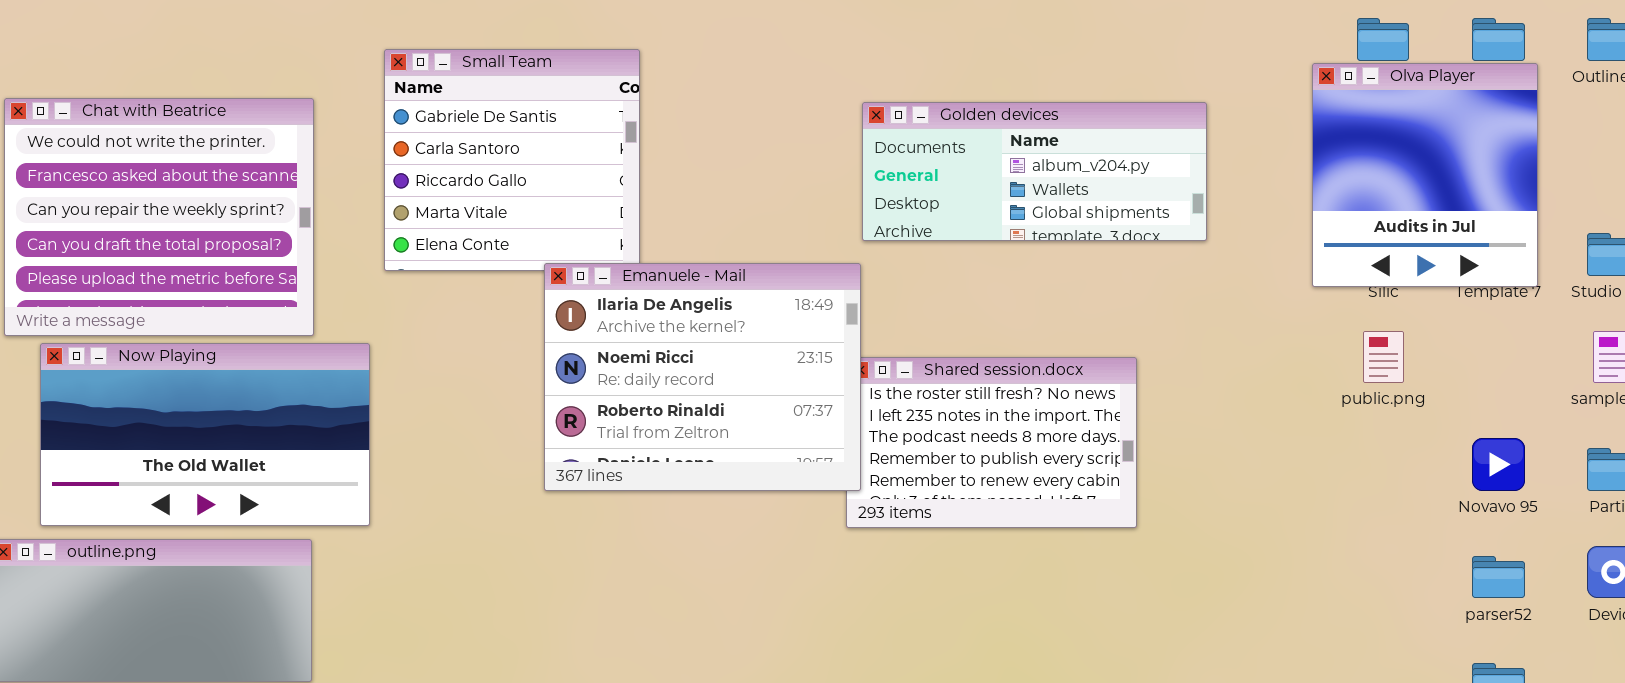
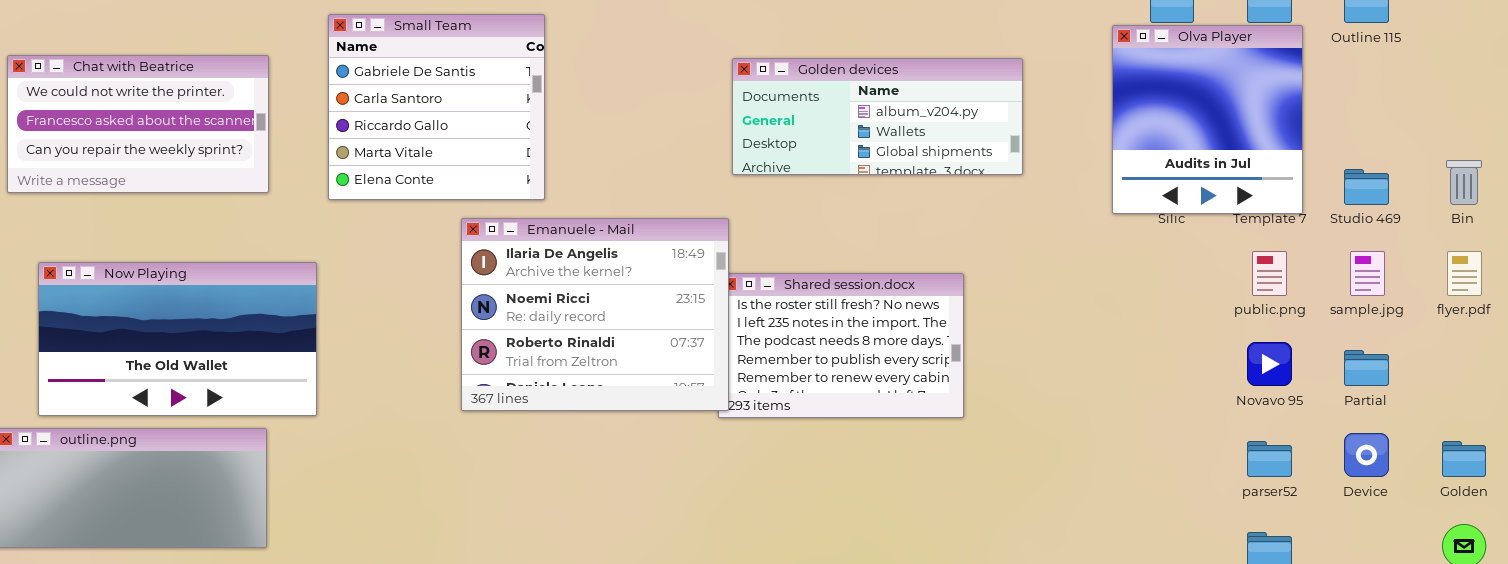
Chat with Beatrice: [4,98,314,336] -> [7,55,269,193], resized
Emanuele - Mail: [544,263,861,491] -> [461,218,729,411], moved
public.png: [1363,331,1404,383] -> [1252,251,1287,296], moved

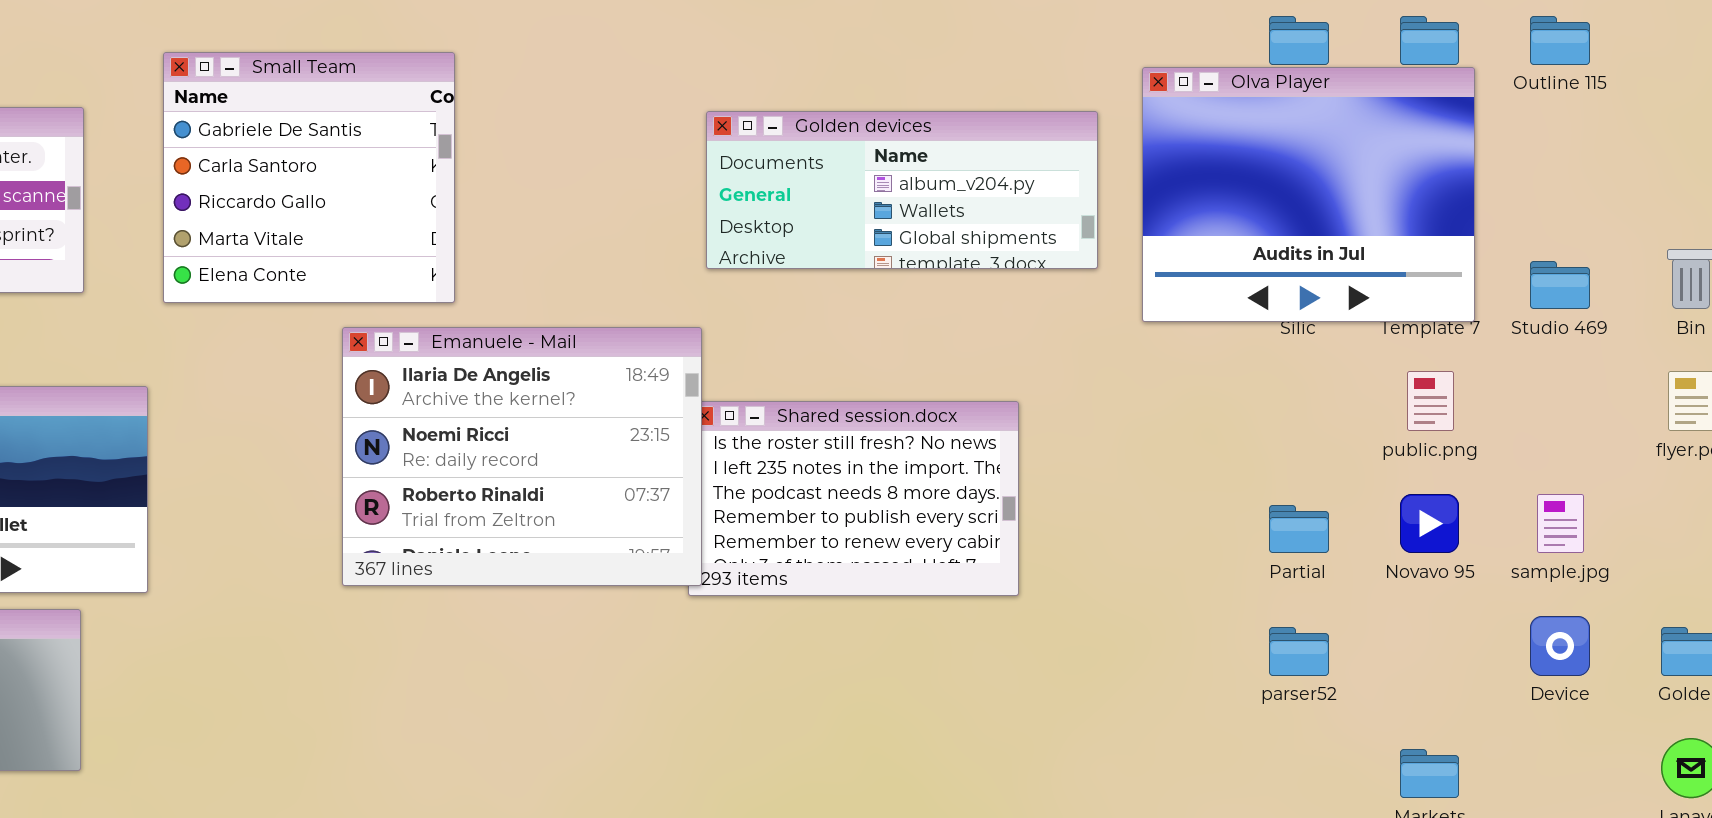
Olva Player: [1112,25,1303,214] -> [1142,67,1475,322], resized
sample.jpg: [1350,251,1385,296] -> [1537,494,1584,553], moved
Partial: [1344,350,1389,386] -> [1269,505,1329,553], moved
parser52: [1247,441,1292,477] -> [1269,627,1329,676], moved

